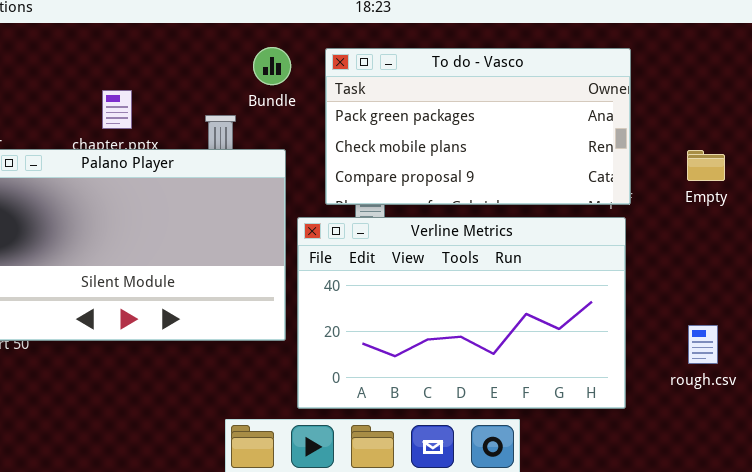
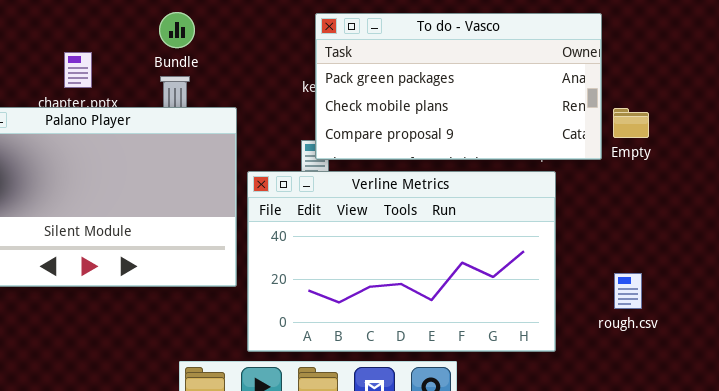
Bundle: [253,47,291,85] -> [159,12,195,48], moved
To do - Vasco: [325,48,631,205] -> [315,13,602,160], moved

